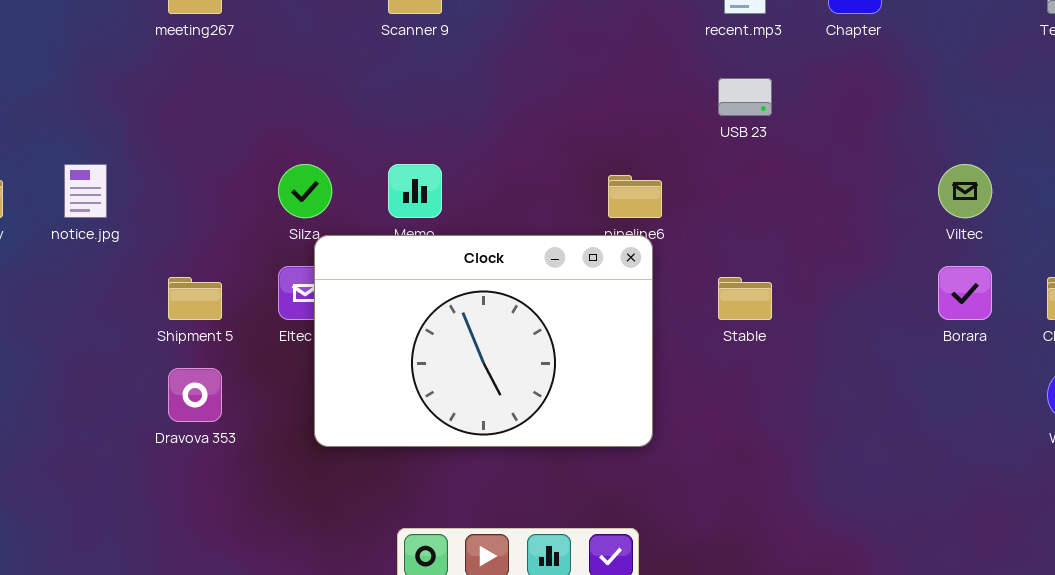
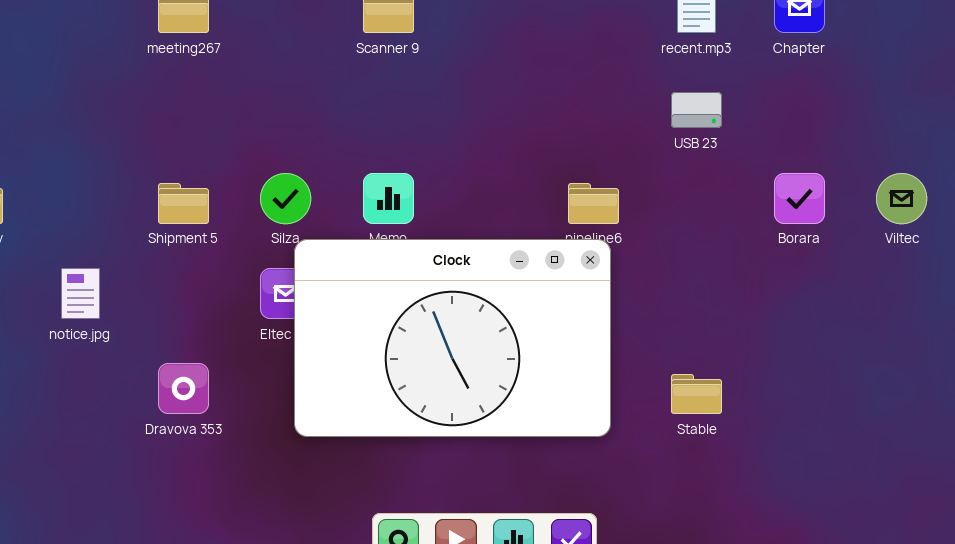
notice.jpg: [64,164,107,218] -> [61,268,100,319], moved
Borara: [938,266,992,320] -> [774,173,825,224], moved
Shipment 5: [168,277,222,320] -> [158,183,209,224], moved
Stable: [718,277,772,320] -> [671,374,722,414], moved

